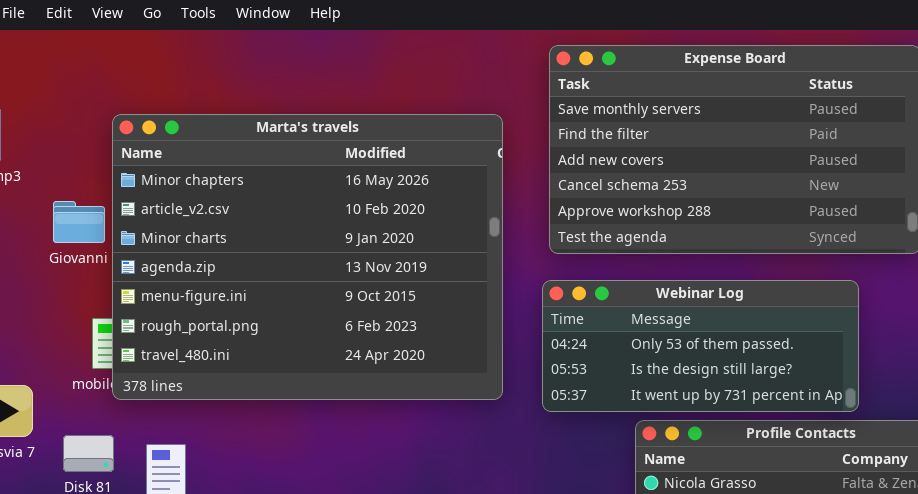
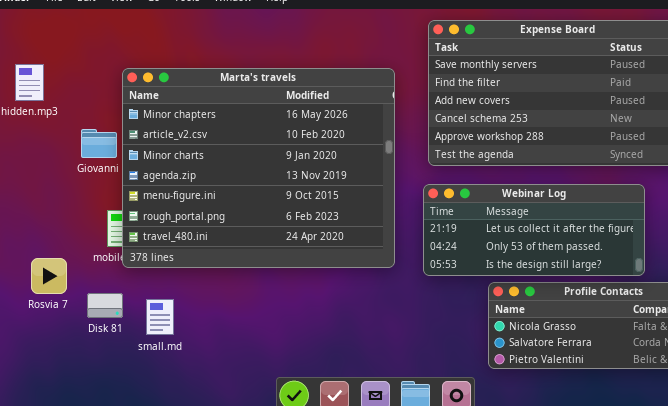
Webinar Log: [542,280,859,412] -> [423,184,645,276], scrolled up 1 row

